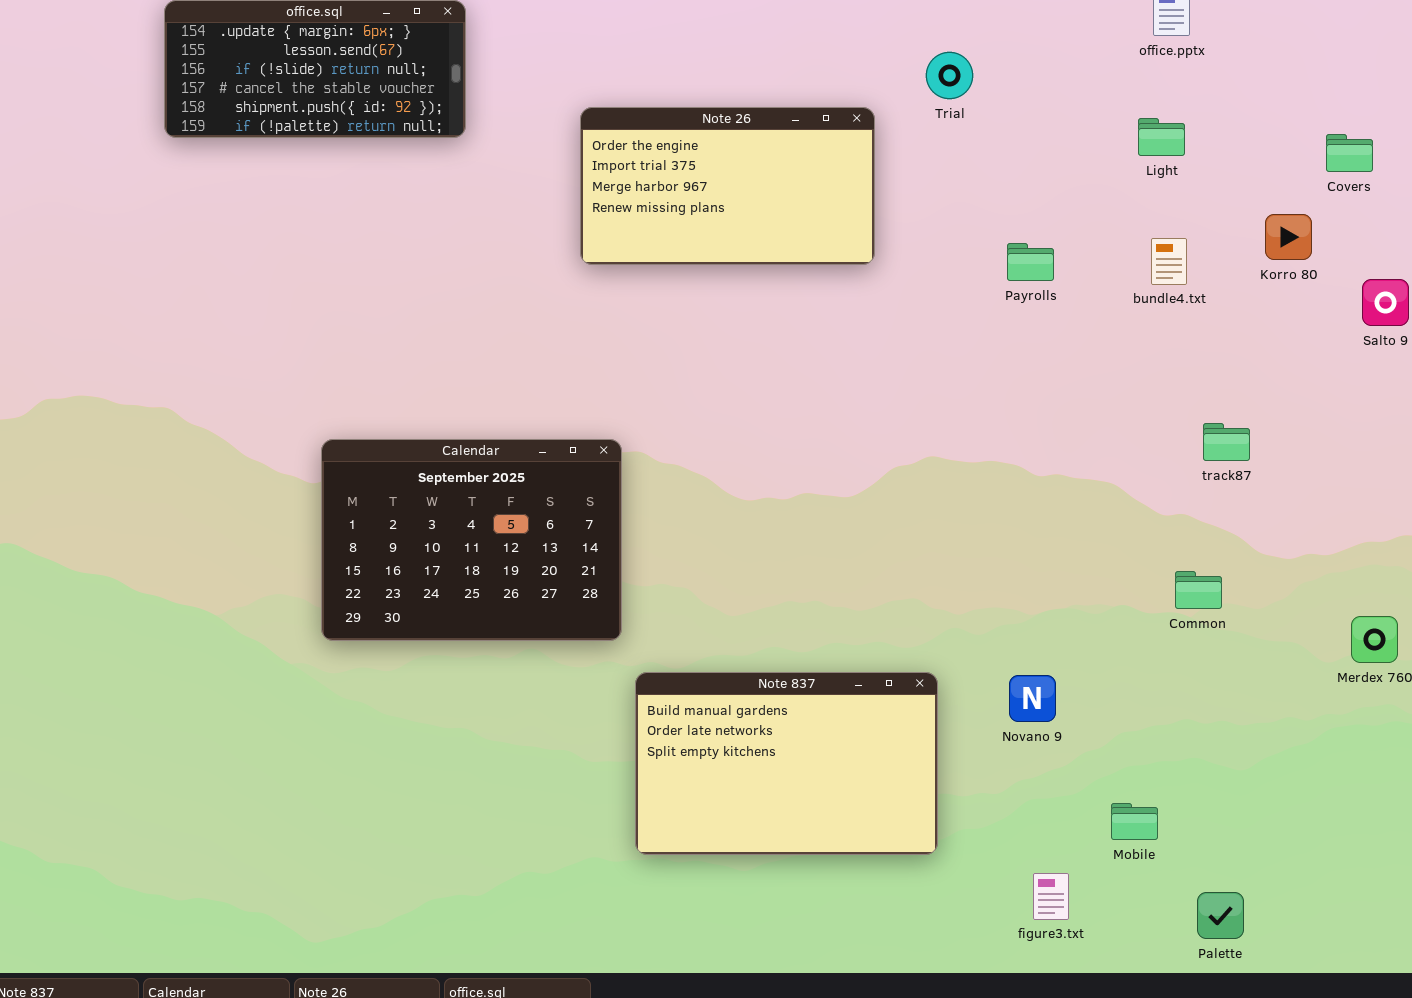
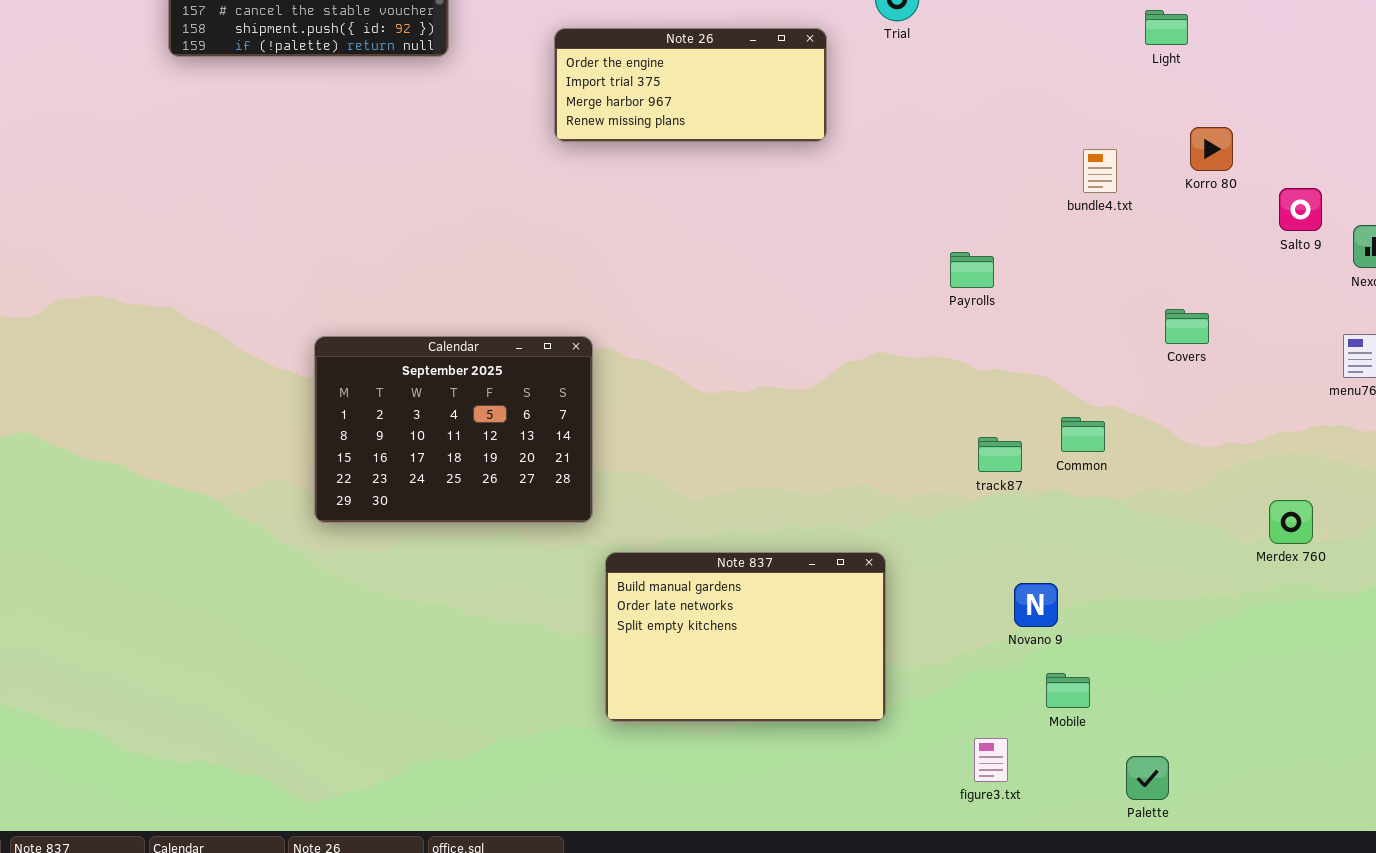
Note 26: [580,107,875,265] -> [554,28,827,142], resized
Light: [1138,118,1185,156] -> [1145,10,1188,45], moved
Covers: [1326,134,1373,172] -> [1165,309,1209,344], moved
Payrolls: [1007,243,1054,281] -> [950,252,994,288], moved
track87: [1203,423,1250,461] -> [978,437,1022,472], moved
Common: [1175,571,1222,609] -> [1061,417,1105,452], moved
Novano 9: [1009,675,1056,722] -> [1014,583,1058,627], moved

